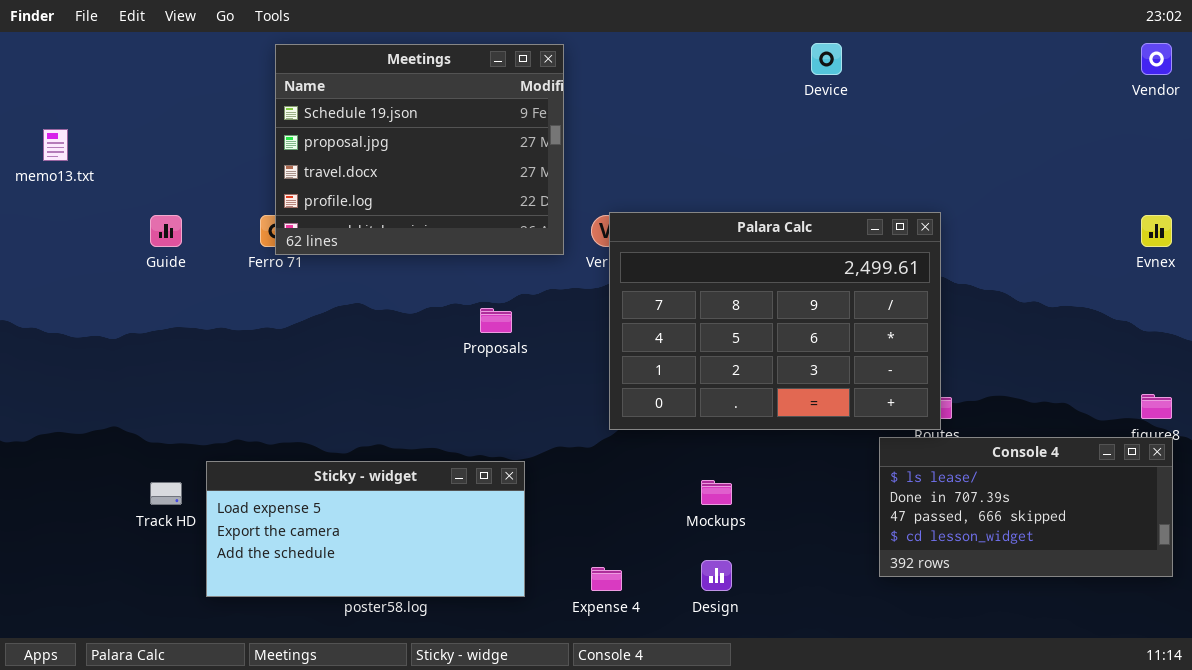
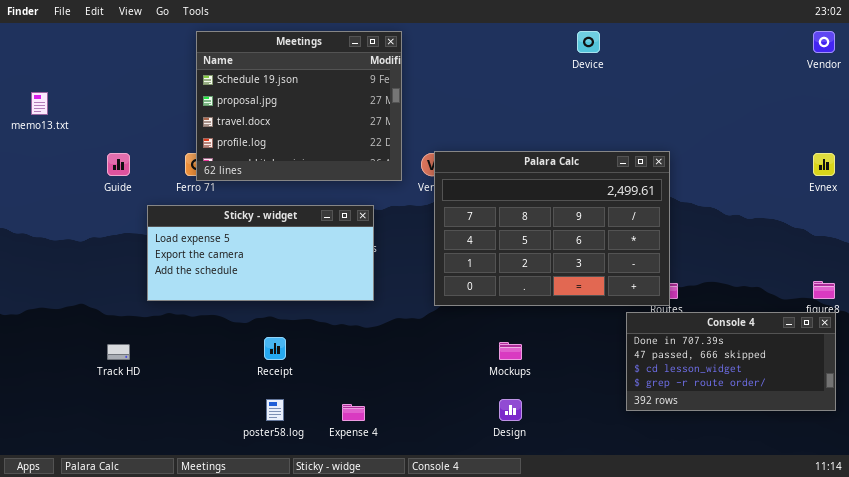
Console 4: [879,437,1173,577] -> [626,312,836,411], scrolled down 1 row
Sticky - widget: [206,461,525,597] -> [147,205,374,301], moved
Expense 4: [591,567,622,591] -> [342,404,365,421], moved

